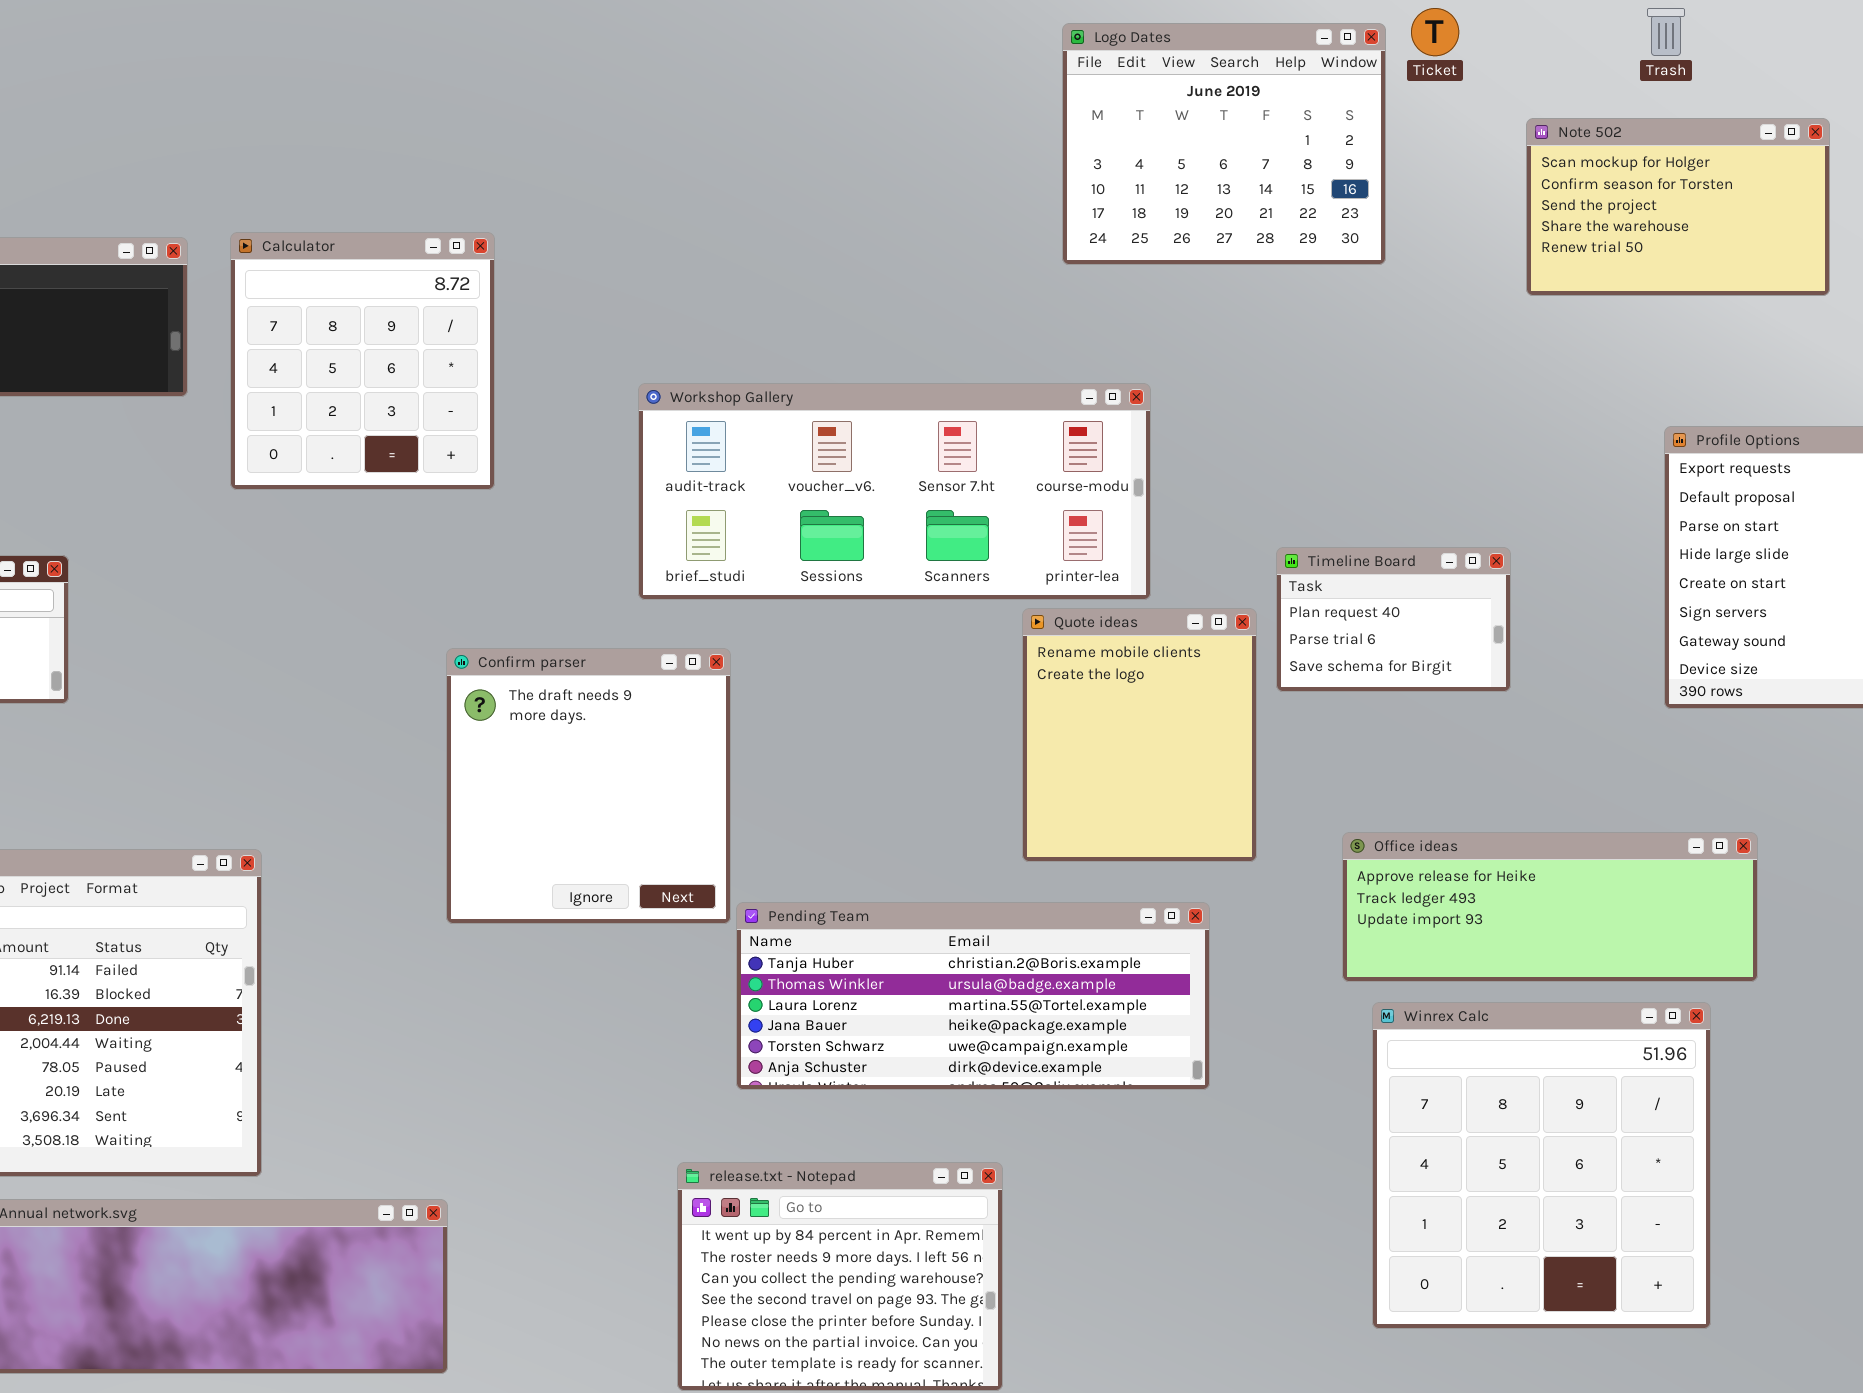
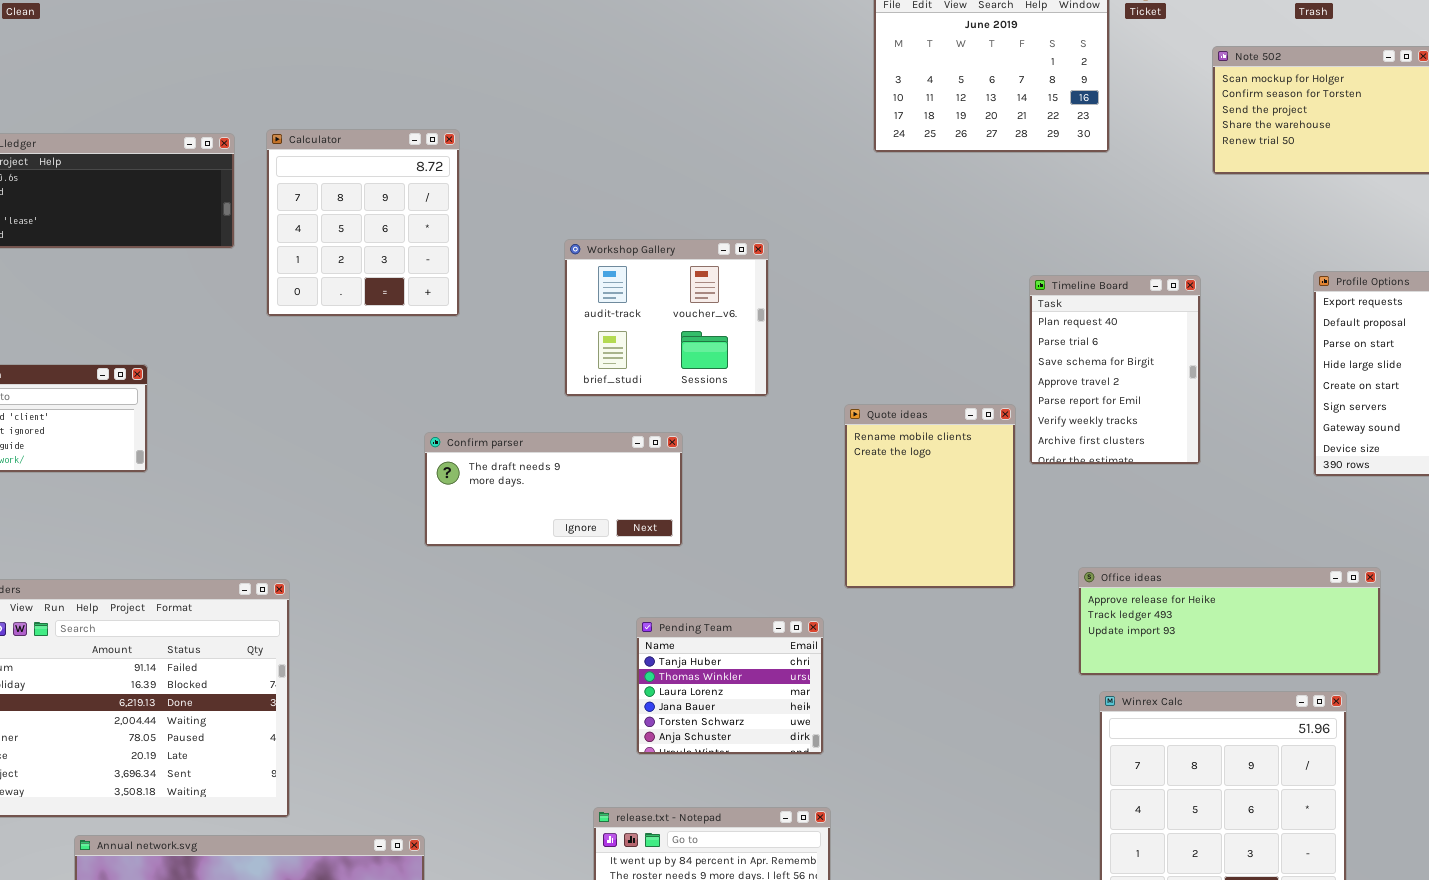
Workshop Gallery: [638,383,1151,600] -> [564,239,769,397], resized
Timeline Board: [1276,547,1511,692] -> [1029,275,1201,465], resized
Confirm parser: [446,648,731,924] -> [424,432,683,547], resized
Pending Team: [736,902,1210,1090] -> [636,617,824,755], resized

